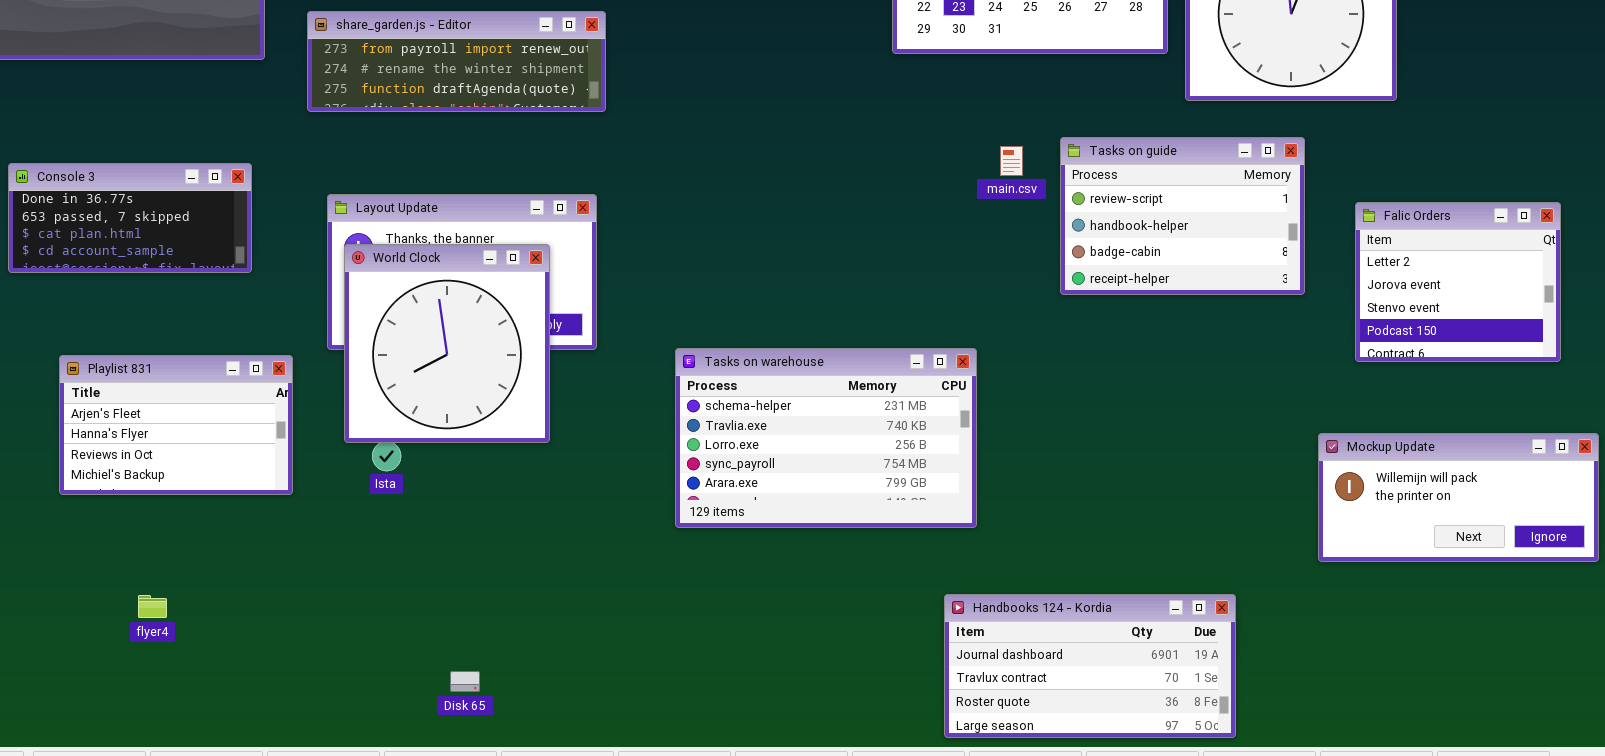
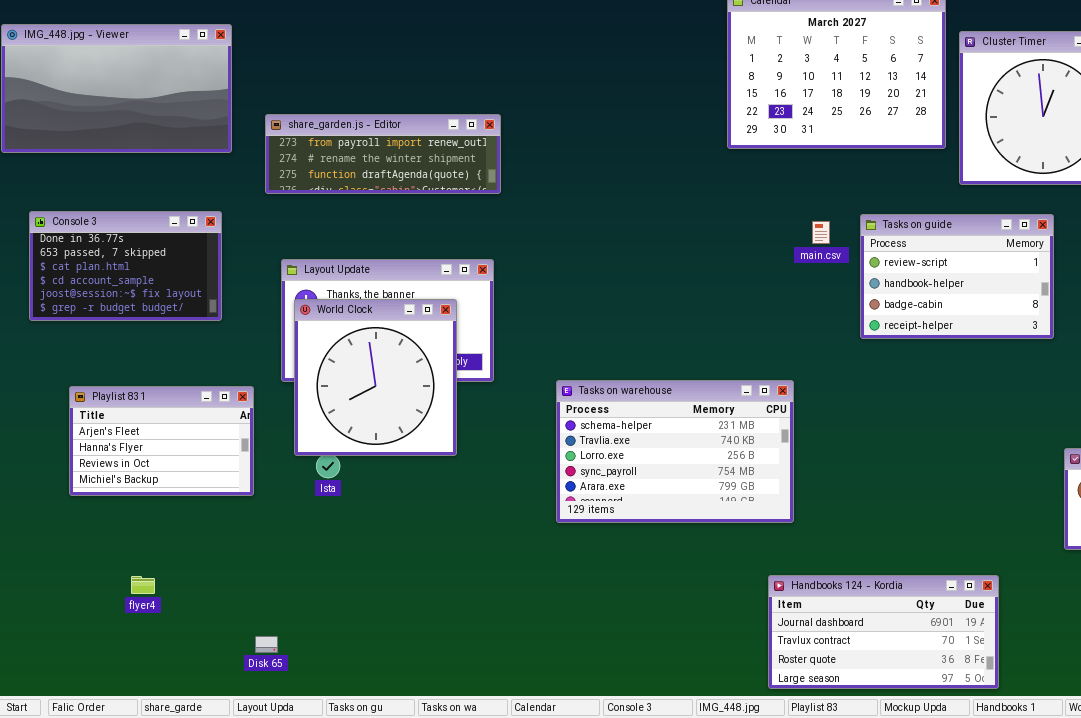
Console 3: [8,163,252,273] -> [29,211,222,321], resized
Disk 65: [450,671,480,692] -> [255,636,278,653], moved

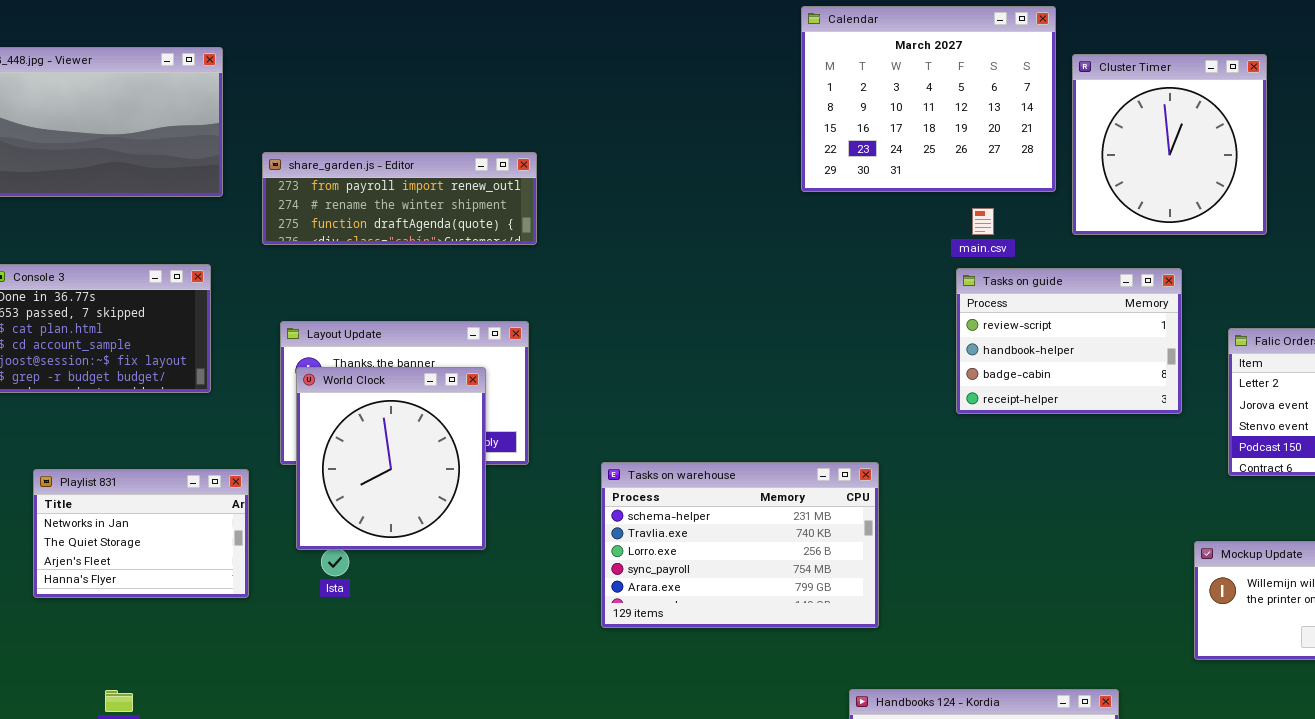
main.csv: [812,221,830,244] -> [972,208,994,235], moved
Playlist 831: [69,386,254,496] -> [33,469,249,598], scrolled up 2 rows

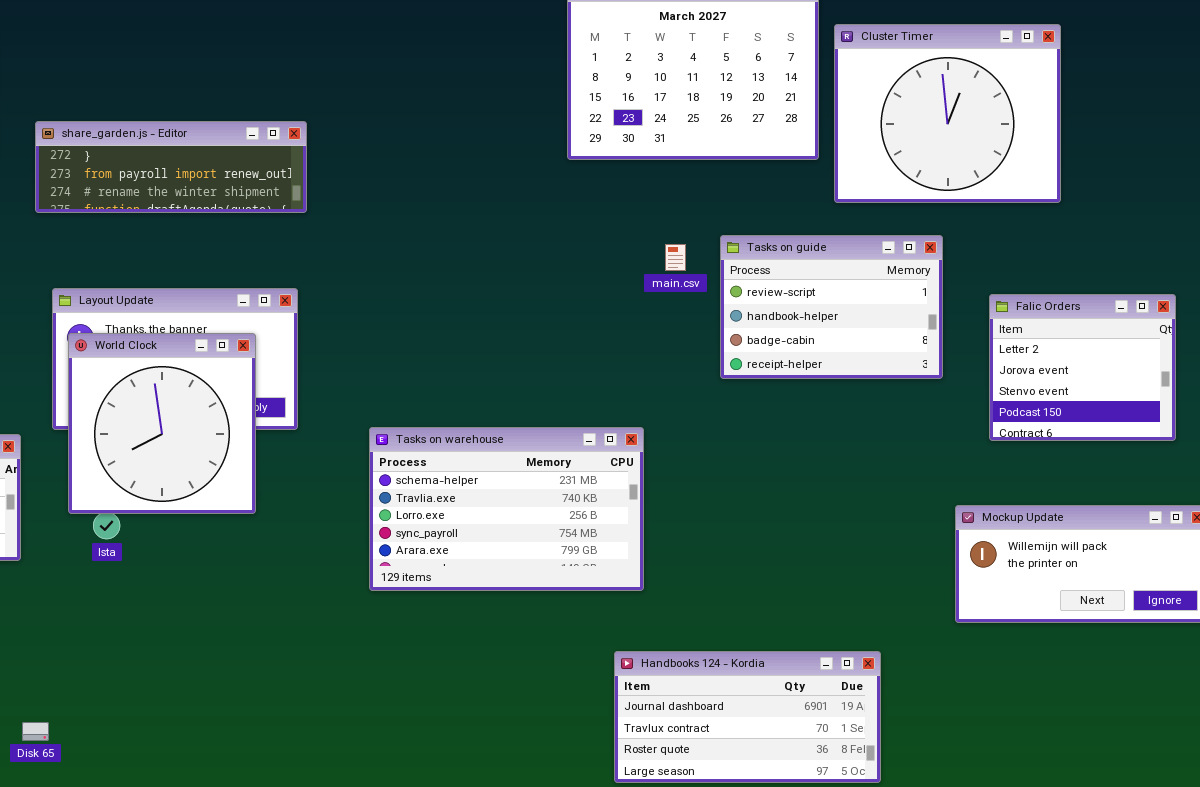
Cluster Timer: [1072,54,1267,235] -> [834,24,1061,203], resized
share_garden.js - Editor: [262,152,537,245] -> [35,121,307,213], scrolled up 1 row
main.csv: [972,208,994,235] -> [665,244,686,271], moved

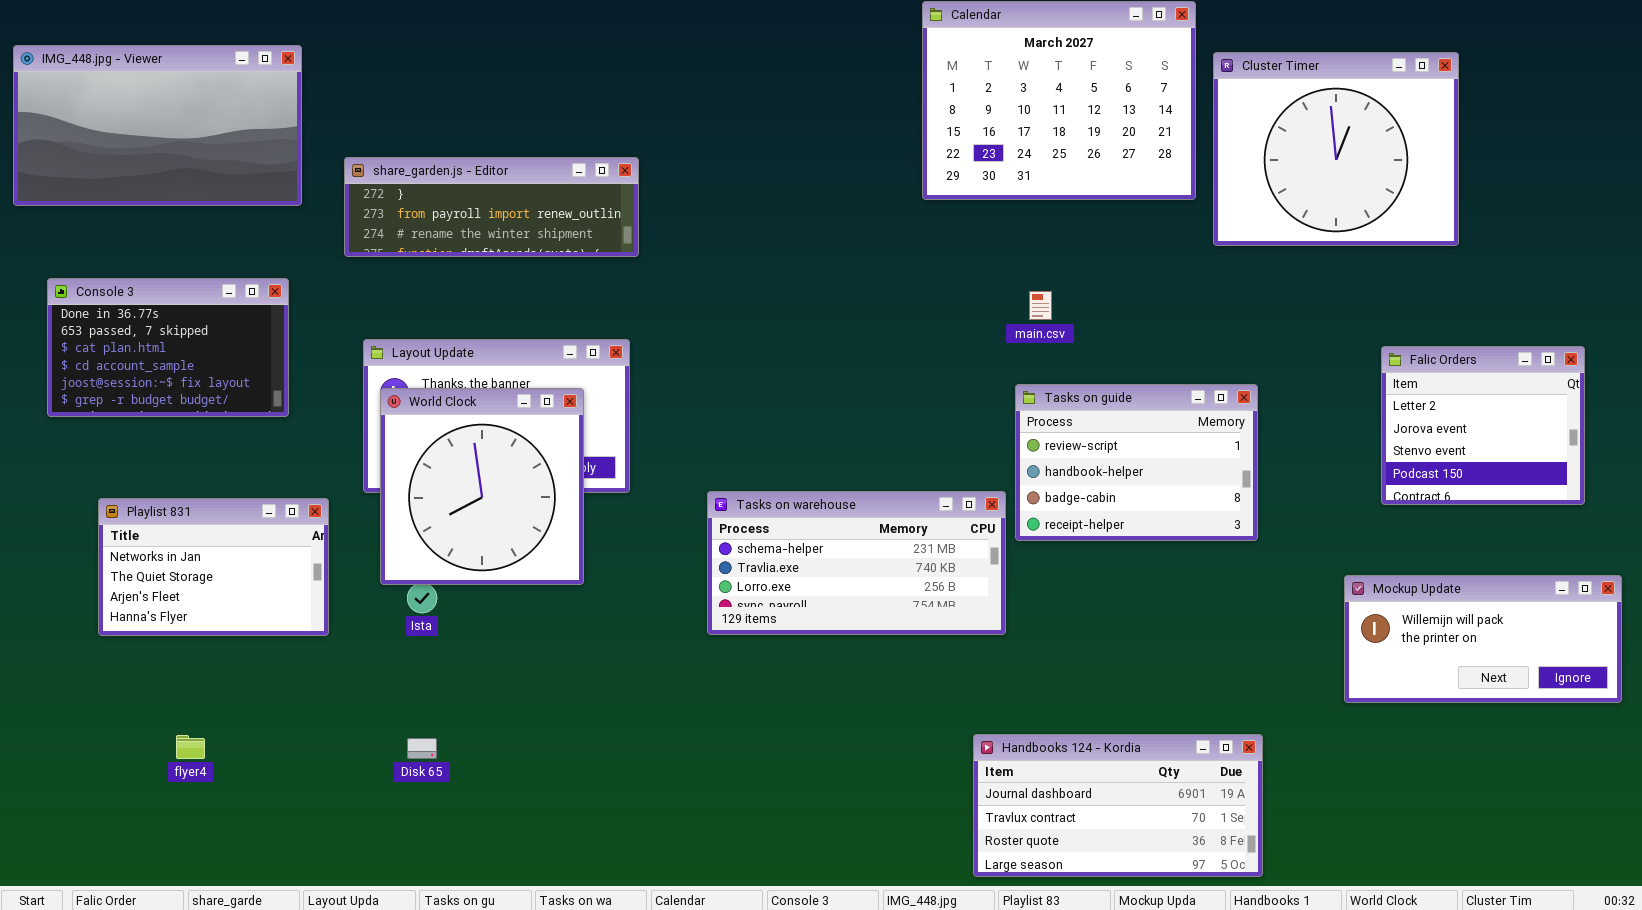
Tasks on guide: [720,235,943,379] -> [1015,384,1258,541], moved
Tasks on warehouse: [369,427,644,591] -> [707,491,1006,635], resized
Disk 65: [22,722,49,741] -> [407,738,437,759], moved

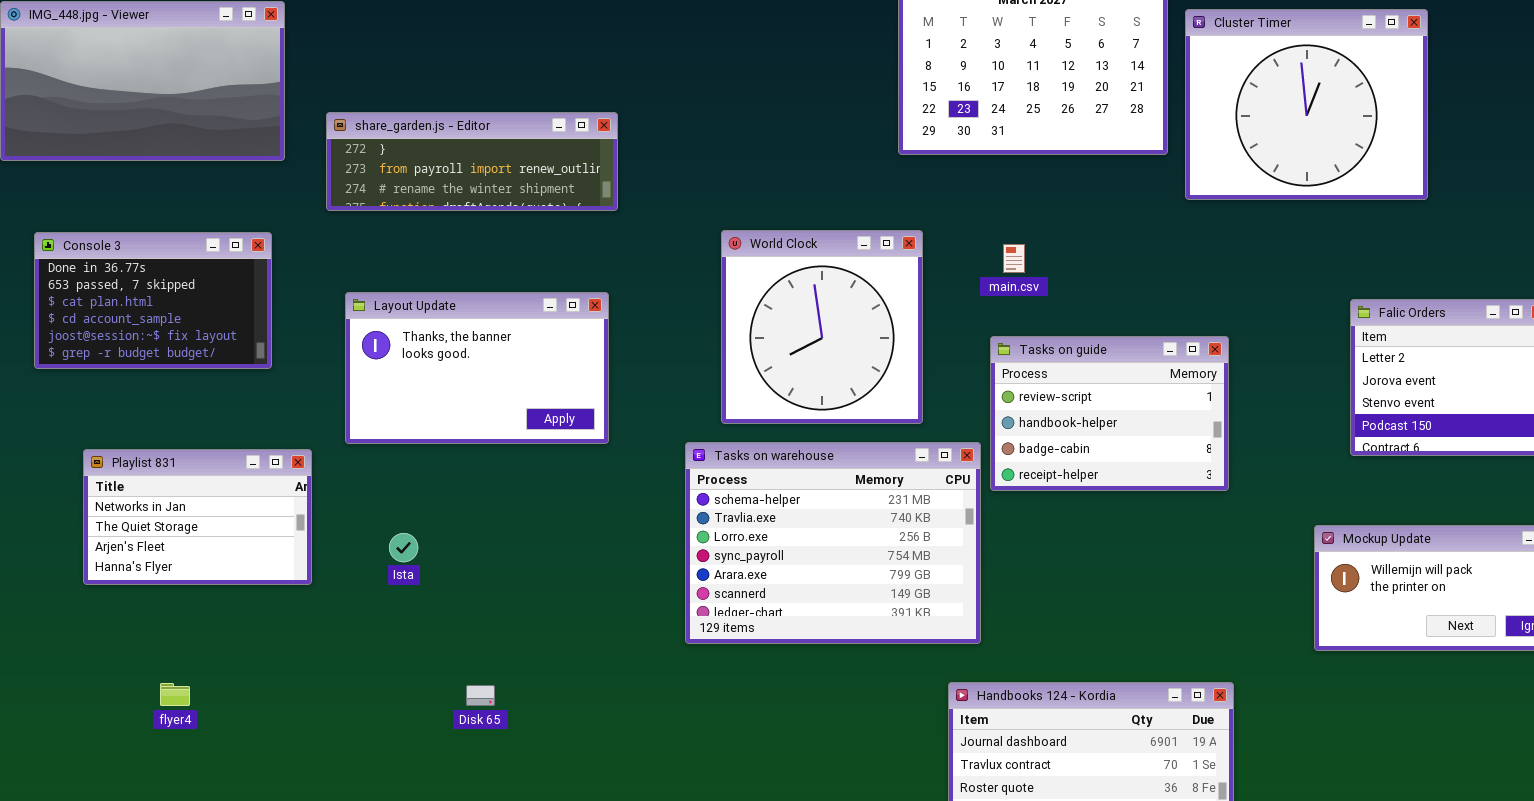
World Clock: [380,388,584,585] -> [721,230,923,424], moved
Tasks on warehouse: [707,491,1006,635] -> [685,442,981,644], resized
Disk 65: [407,738,437,759] -> [466,685,495,706], moved

